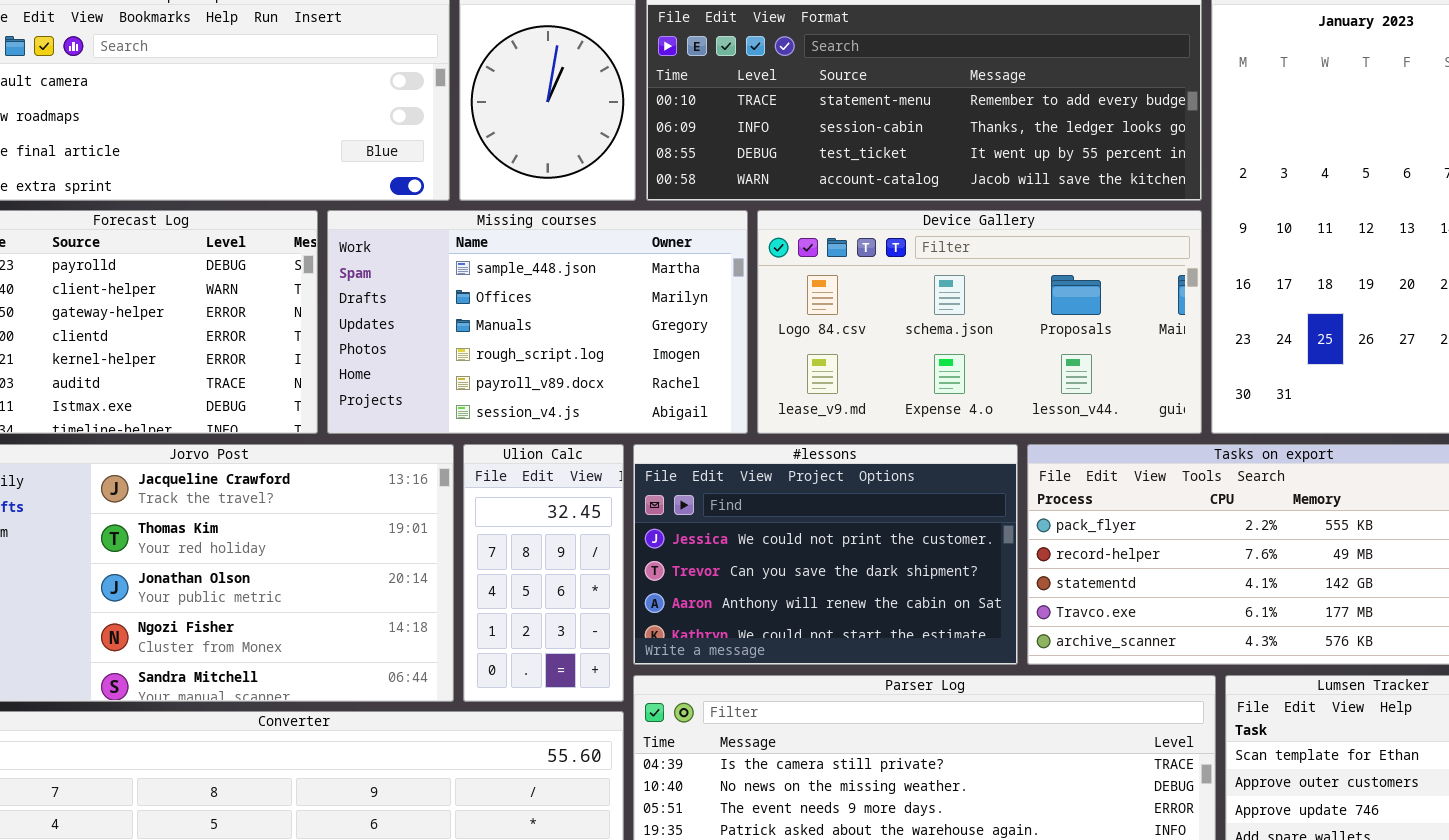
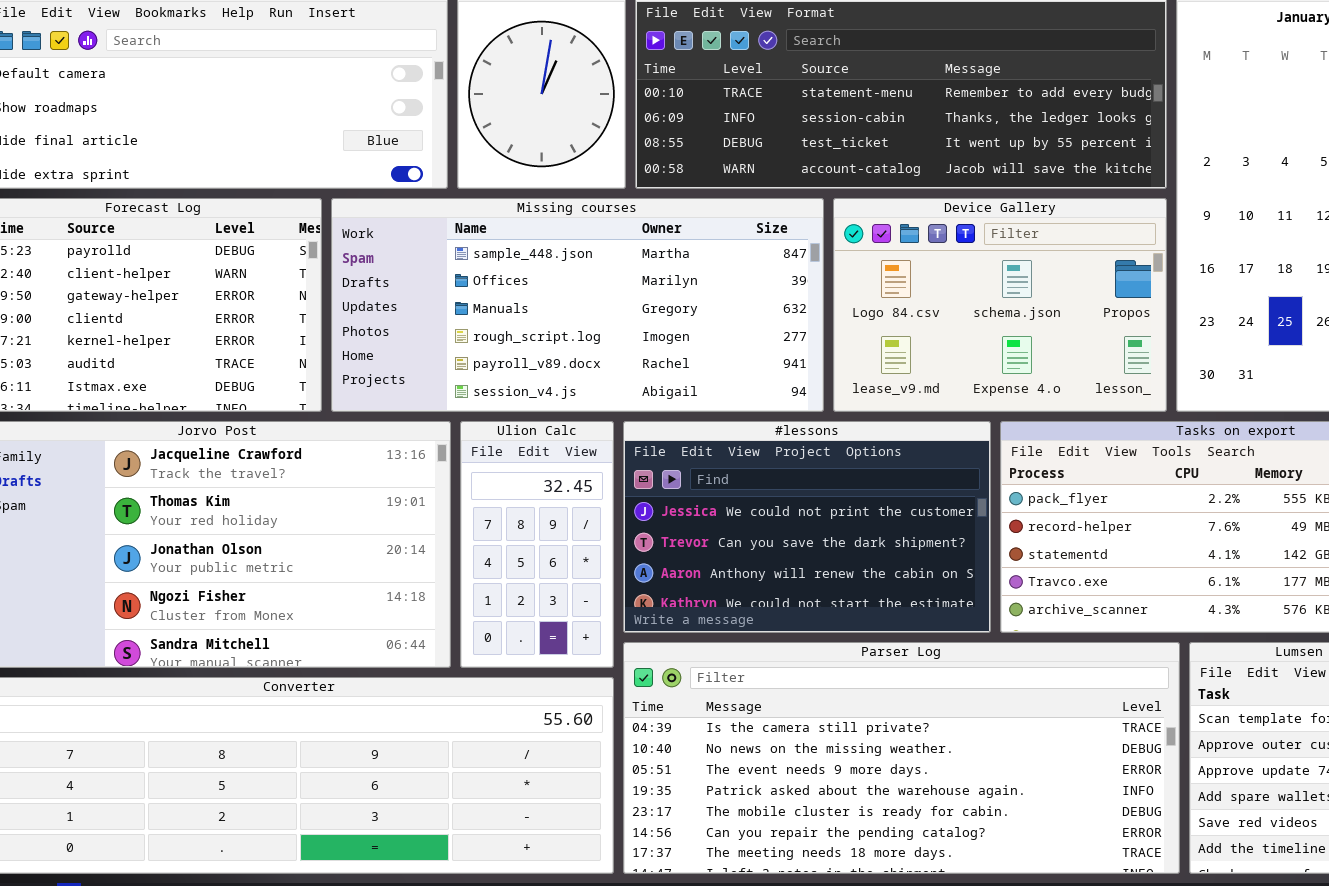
Missing courses: [327,210,748,434] -> [331,198,824,412], resized
Device Gallery: [757,210,1202,434] -> [833,198,1167,412], resized

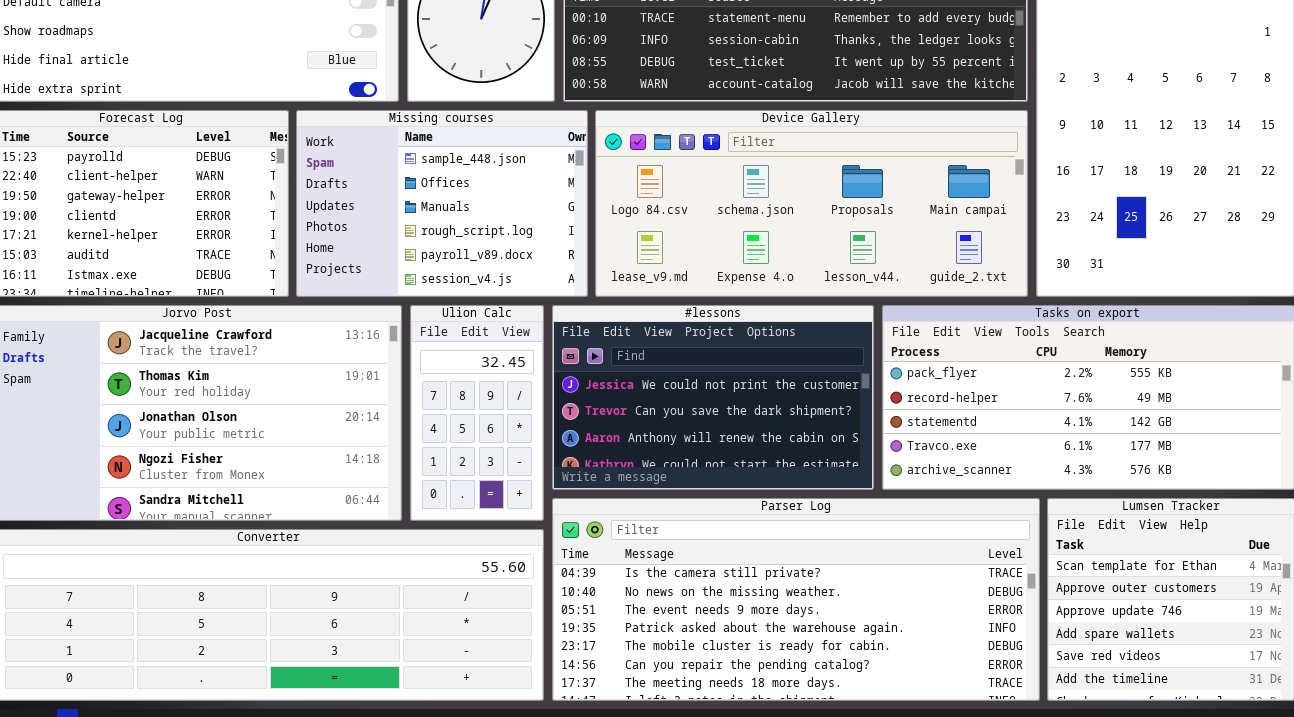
Missing courses: [331,198,824,412] -> [296,110,588,297], resized
Device Gallery: [833,198,1167,412] -> [595,110,1028,297], resized

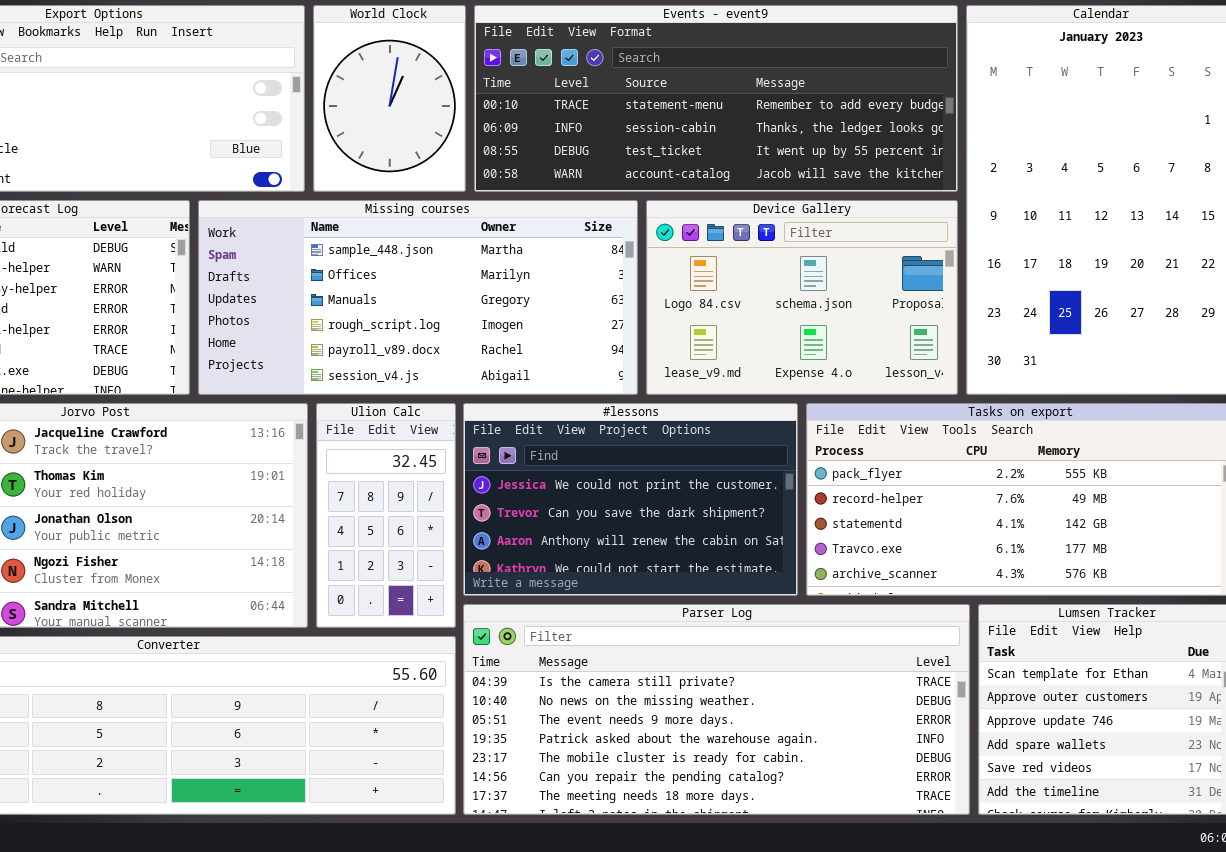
Missing courses: [296,110,588,297] -> [198,200,638,395], resized
Device Gallery: [595,110,1028,297] -> [646,200,958,395], resized

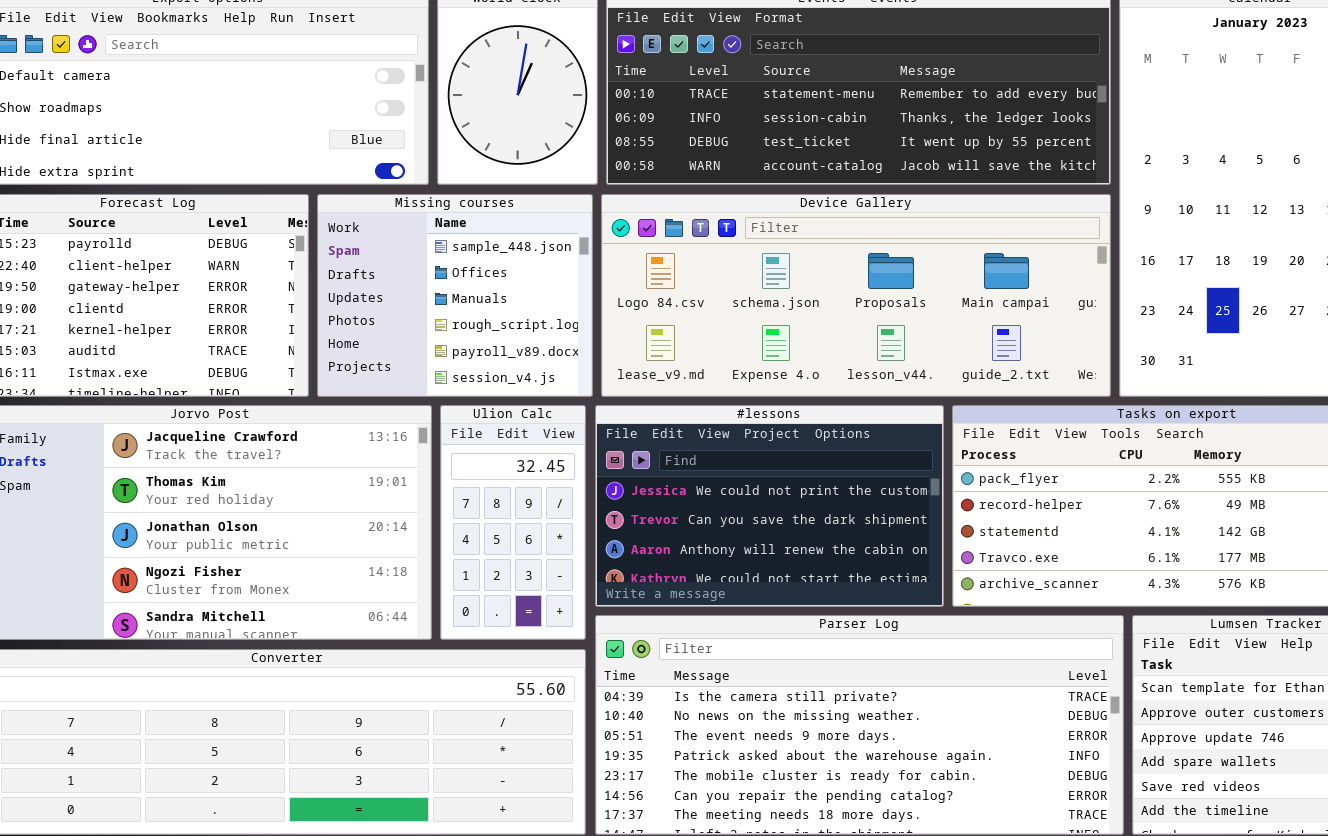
Missing courses: [198,200,638,395] -> [317,194,593,397], resized
Device Gallery: [646,200,958,395] -> [601,194,1111,397], resized

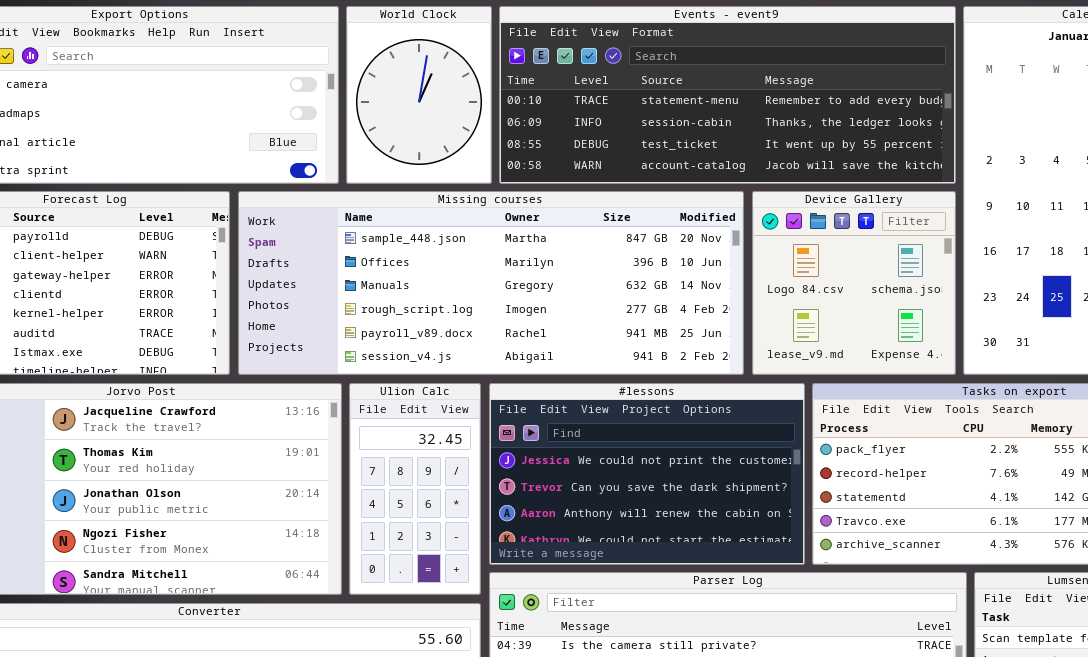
Missing courses: [317,194,593,397] -> [238,191,744,375], resized
Device Gallery: [601,194,1111,397] -> [752,191,956,375], resized

